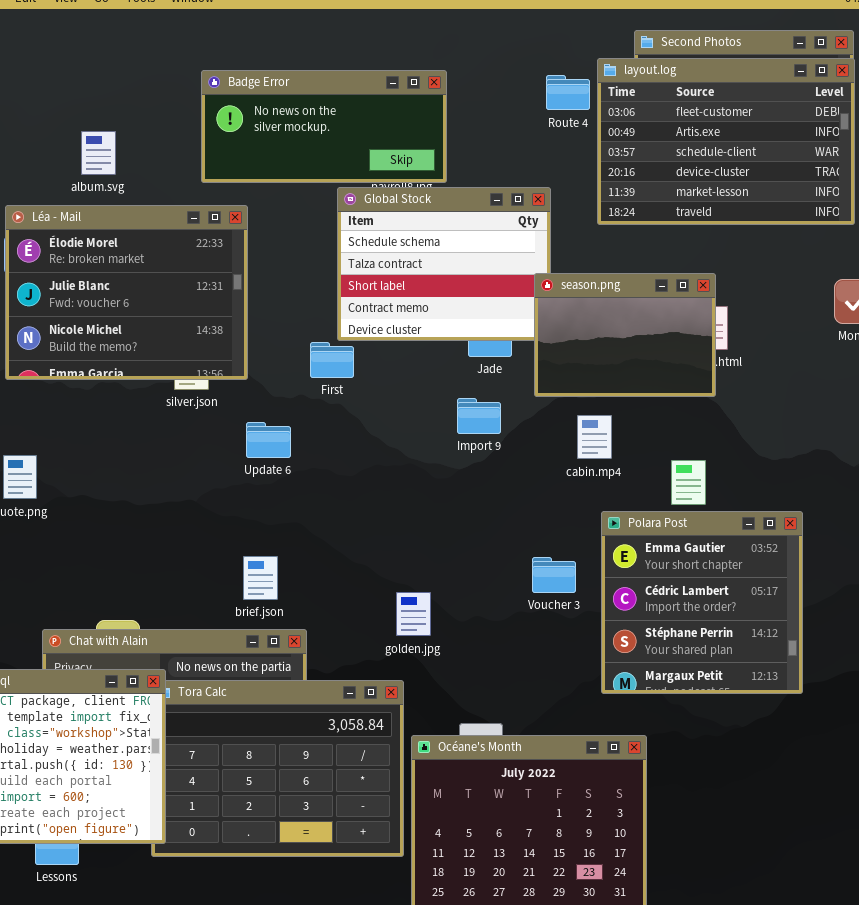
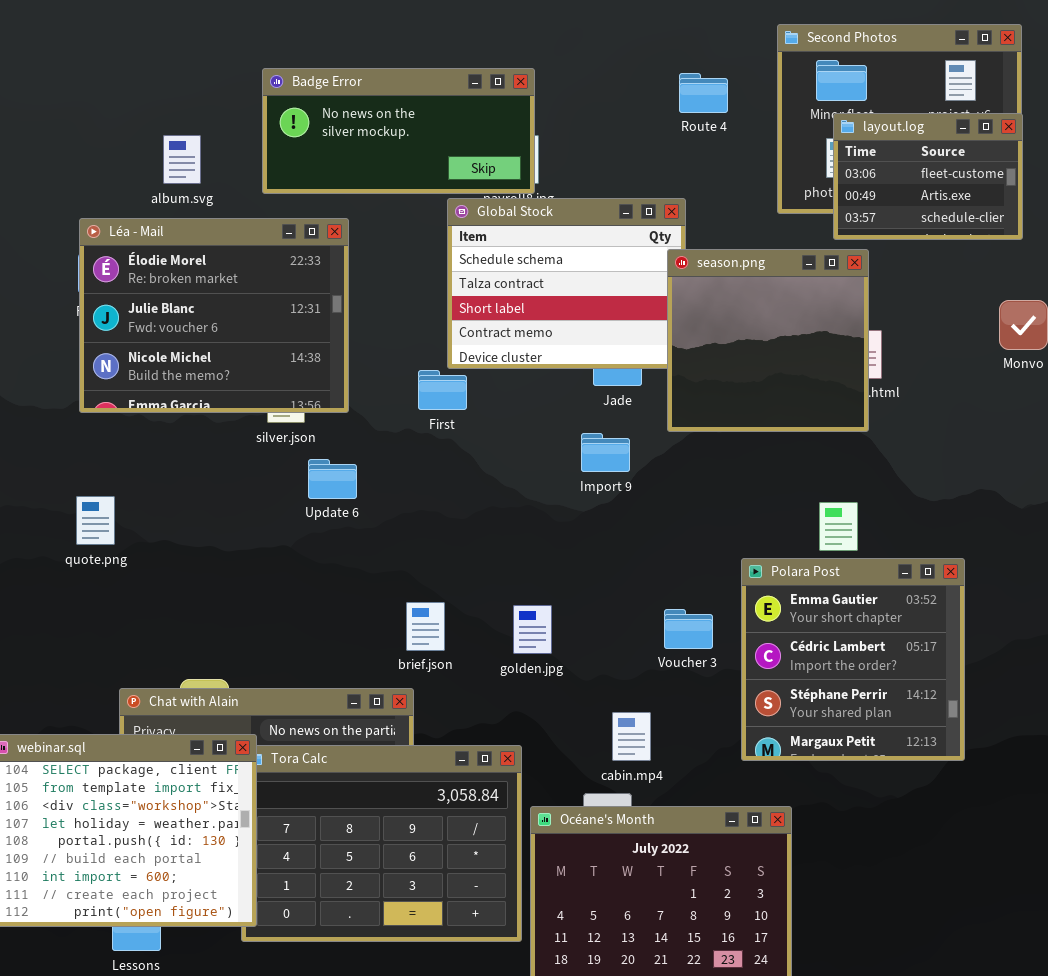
layout.log: [597,58,855,225] -> [833,113,1023,240], resized
Badge Error: [201,70,447,183] -> [262,68,535,194], moved
season.png: [534,273,716,397] -> [667,249,869,432], resized
cabin.mp4: [577,415,612,459] -> [612,712,651,761], moved
Update 6: [246,422,291,458] -> [308,459,357,499], moved
brief.json: [243,556,278,600] -> [406,602,445,651], moved
golden.jpg: [396,592,431,636] -> [513,605,552,654], moved

